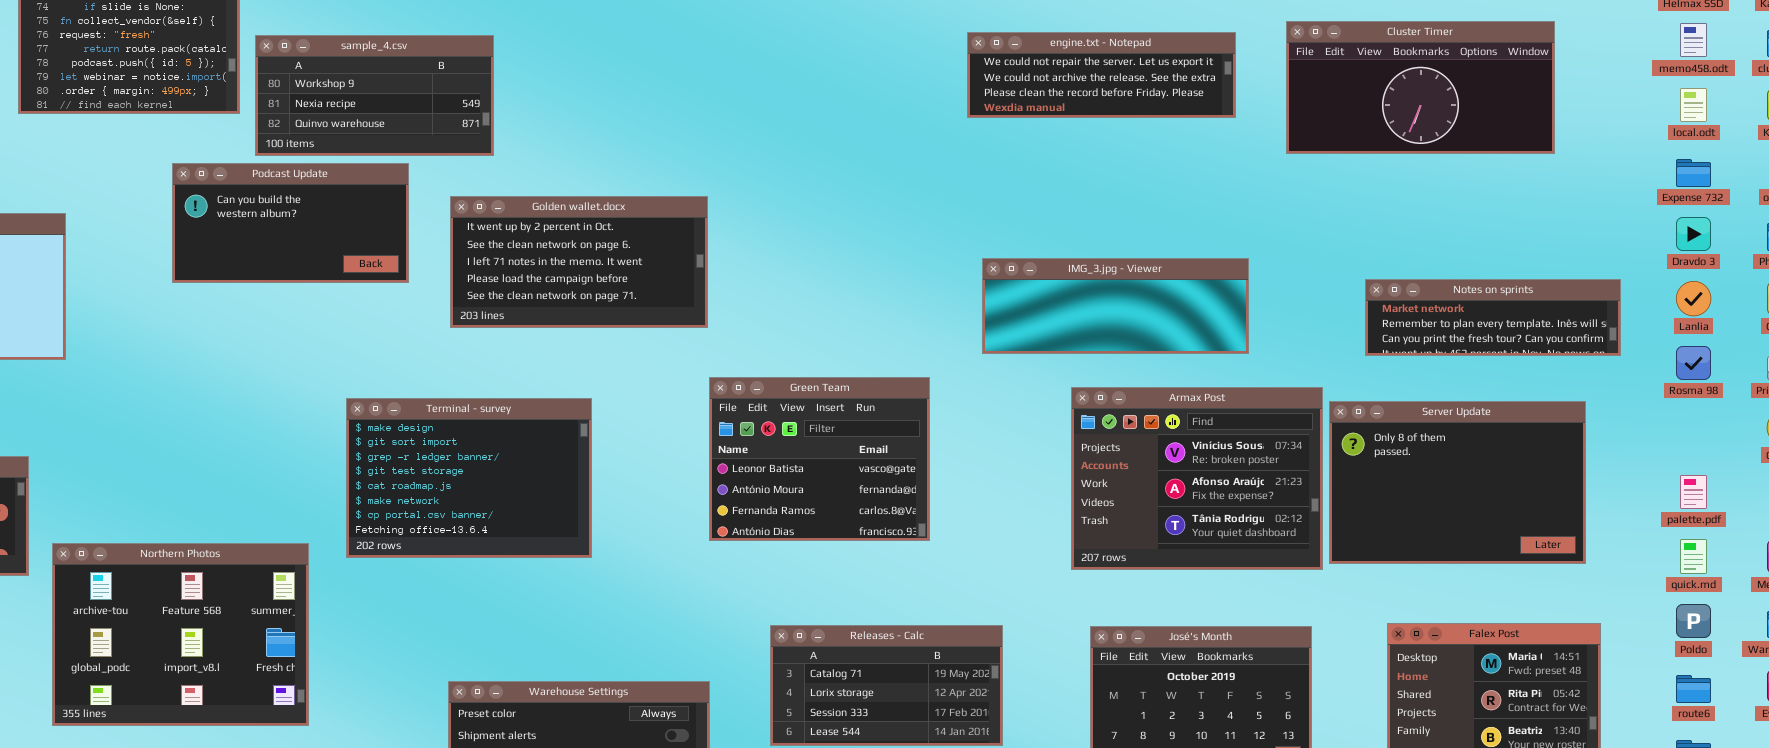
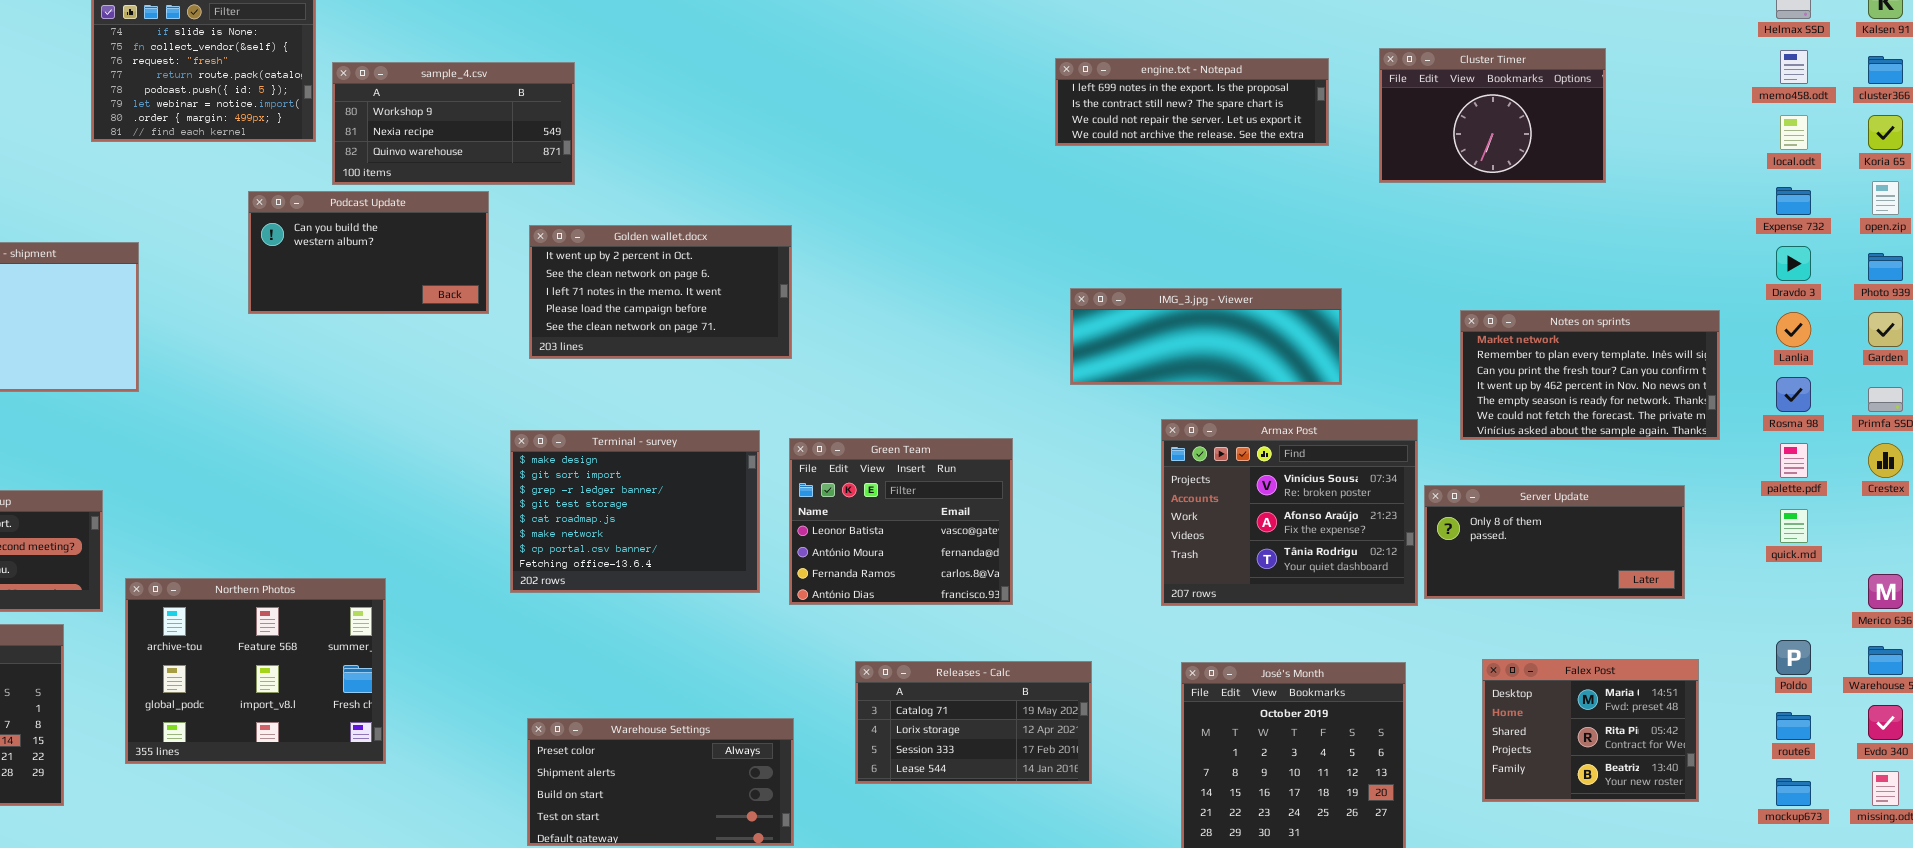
Cluster Timer: [1286,21,1555,154] -> [1379,48,1606,183], resized
engine.txt - Notepad: [967,32,1236,118] -> [1055,58,1329,146], scrolled up 2 rows
Notes on sprints: [1365,279,1621,356] -> [1460,310,1720,440], resized
Green Team: [709,377,930,541] -> [789,438,1013,605], moved
Terminal - survey: [346,398,592,558] -> [510,430,760,593], moved
Server Update: [1329,401,1586,564] -> [1424,485,1685,599], resized
palette.pdf: [1680,475,1707,509] -> [1780,443,1808,478], moved
quick.md: [1680,539,1707,574] -> [1780,509,1808,543], moved

